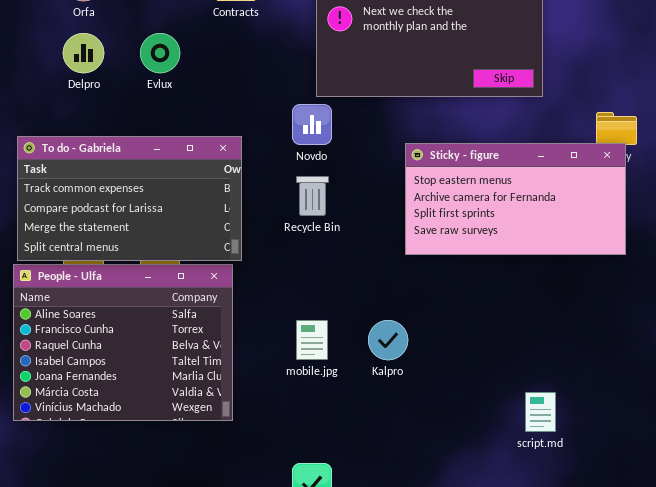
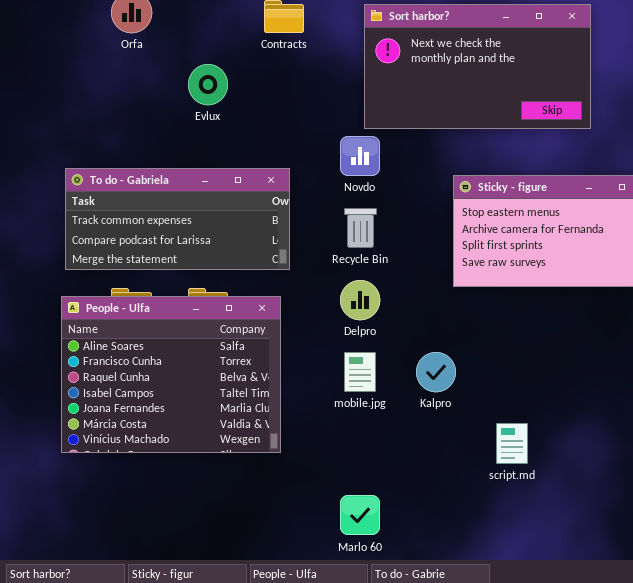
Delpro: [63,33,104,73] -> [340,280,380,320], moved
To do - Gabriela: [17,136,242,261] -> [65,168,290,270], resized
script.md: [525,392,556,432] -> [496,423,528,464], moved

